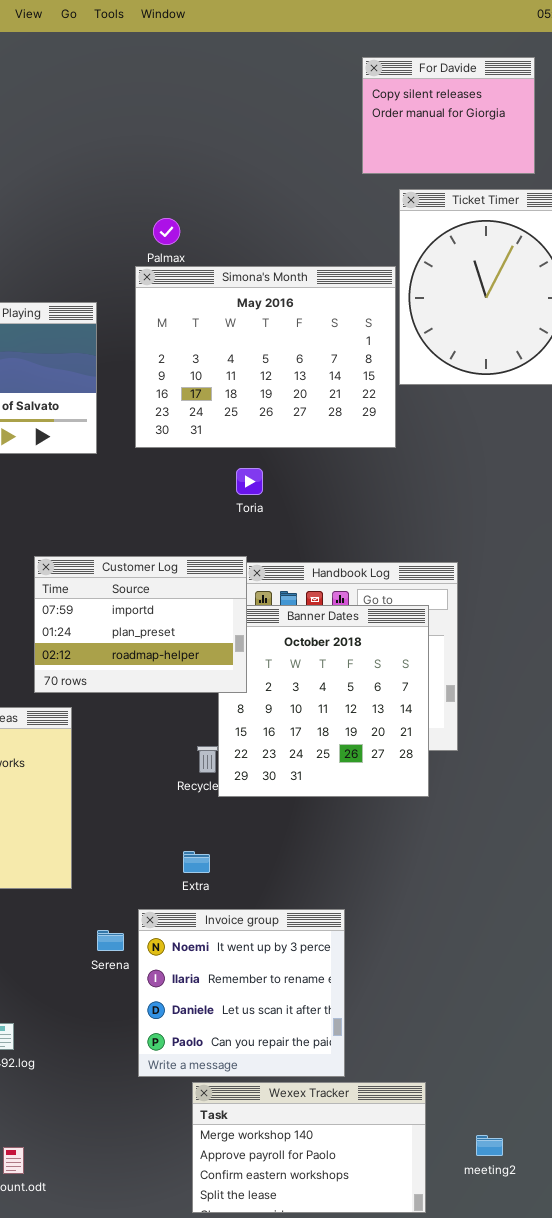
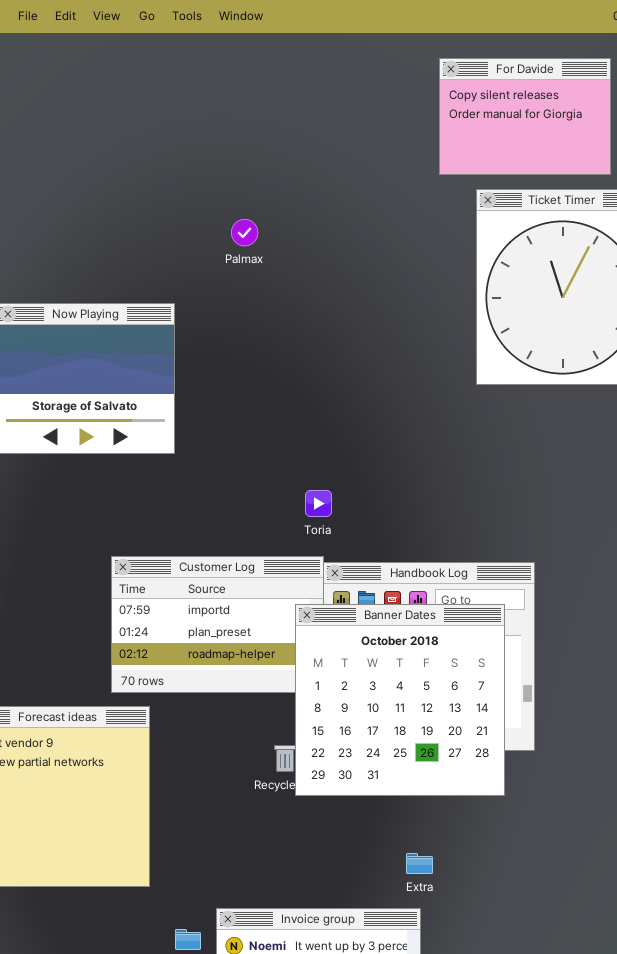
Simona's Month: [135,266,396,448] -> none, closed
Toria: [236,468,263,495] -> [305,490,332,517], moved
Banner Dates: [218,605,429,797] -> [295,604,505,796], raised
Extra: [183,851,210,873] -> [406,853,433,874], moved

